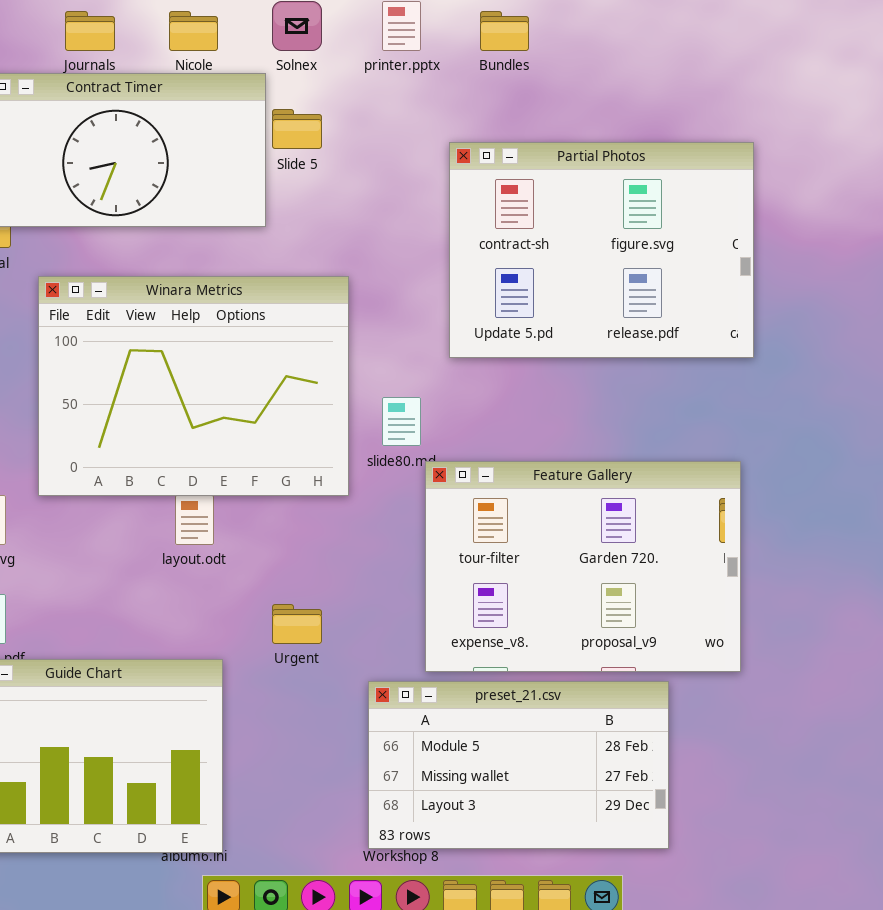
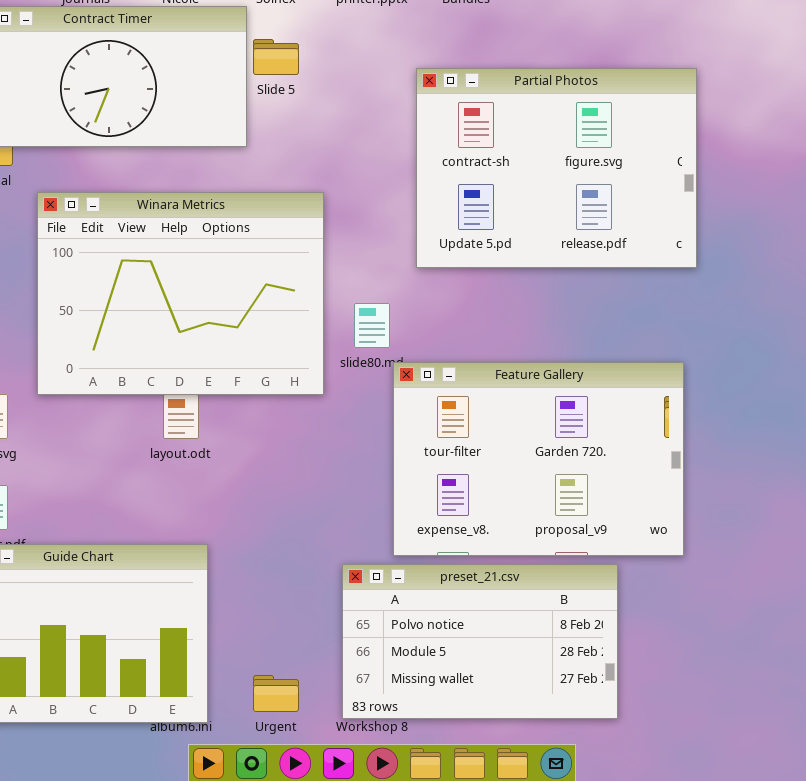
Urgent: [272,604,322,644] -> [253,675,299,712], moved
preset_21.csv: [368,681,669,849] -> [342,564,618,719], scrolled up 1 row

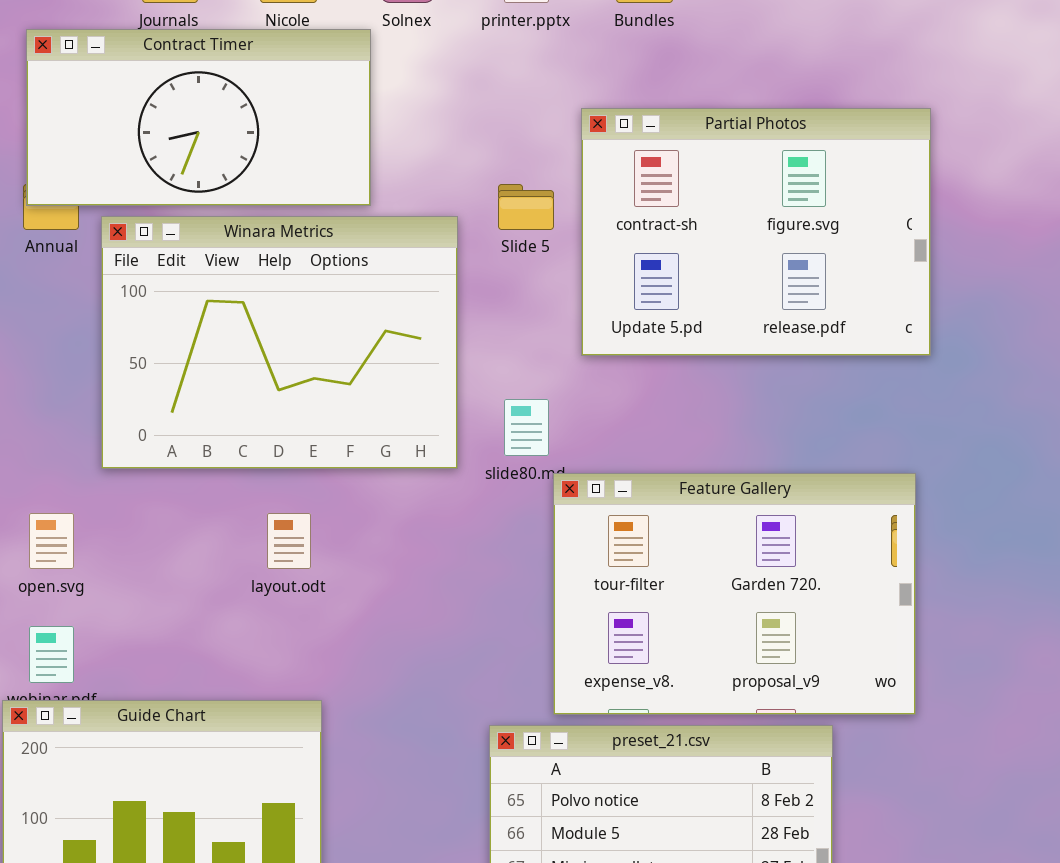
Slide 5: [253,39,299,75] -> [498,184,554,230], moved
Winara Metrics: [37,192,324,395] -> [101,216,458,469], moved

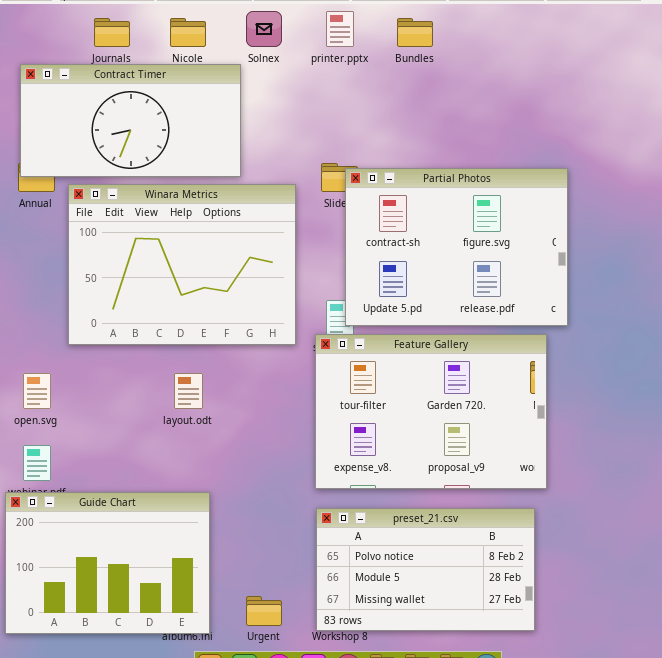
Partial Photos: [581,108,931,356] -> [345,168,568,326], moved
Feature Gallery: [553,473,916,715] -> [315,334,547,489], moved

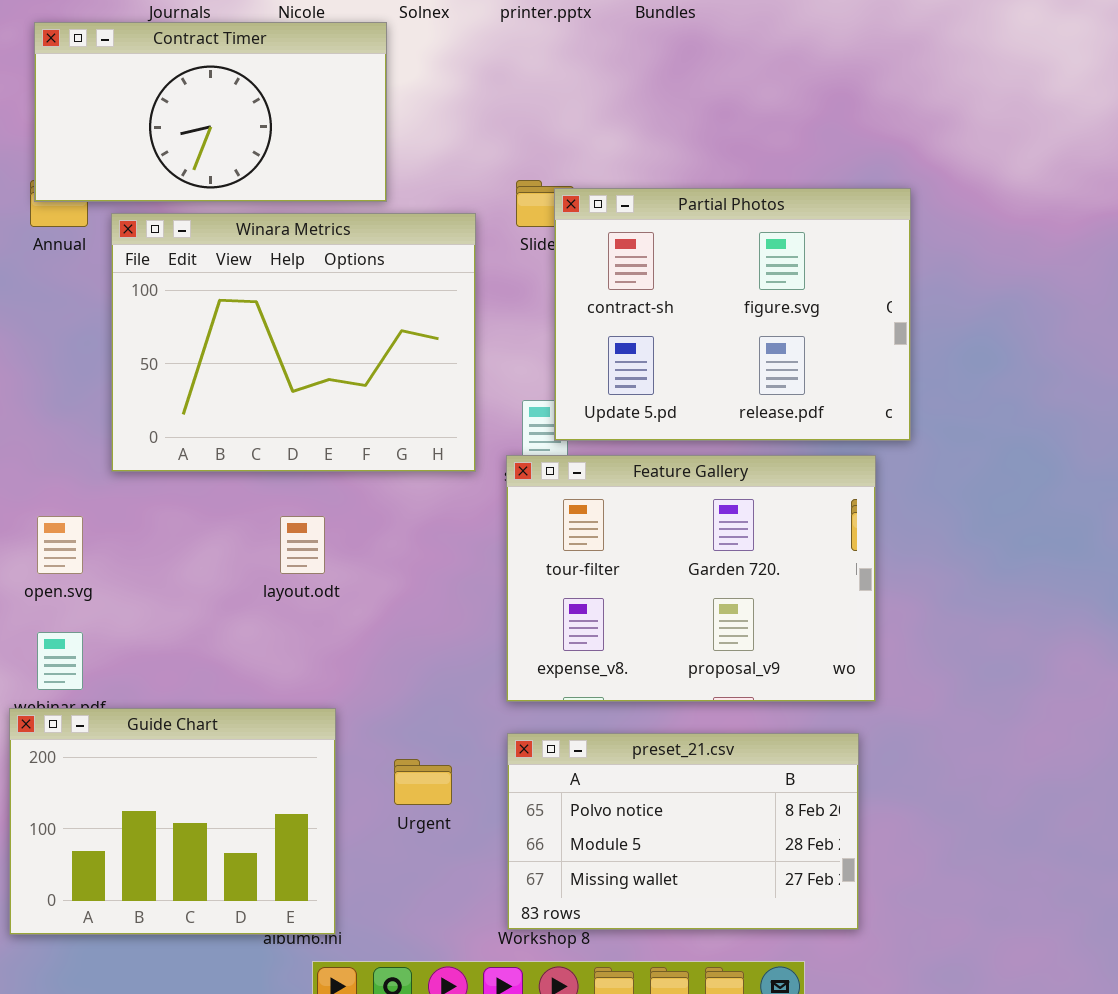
Urgent: [246,596,282,626] -> [394,759,452,805], moved

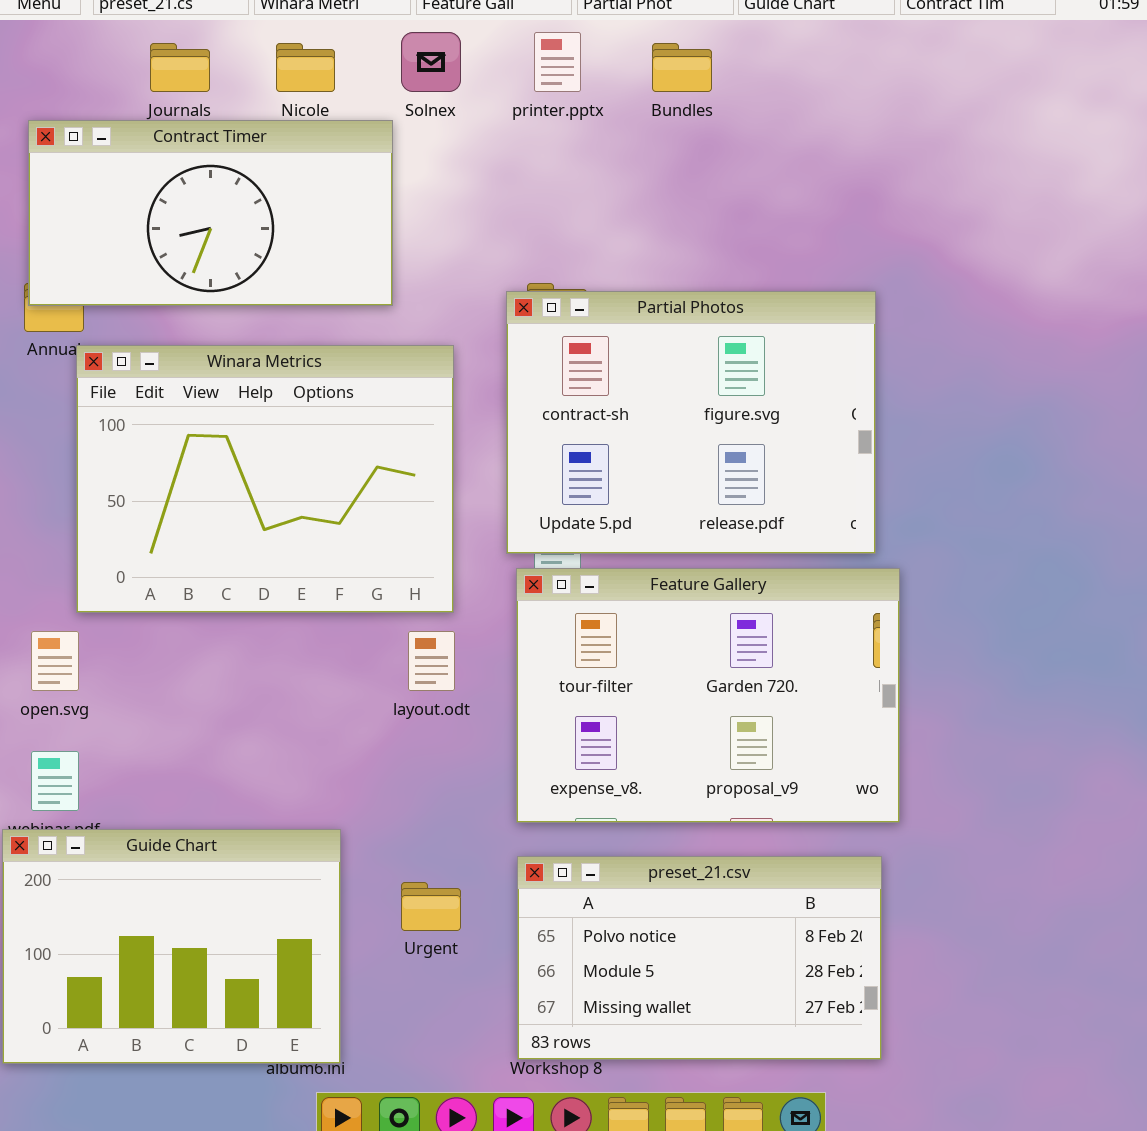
Partial Photos: [554,188,911,441] -> [506,291,876,554], moved
Winara Metrics: [111,213,476,472] -> [76,345,454,613], moved
layout.odt: [280,516,325,574] -> [408,631,455,691], moved

